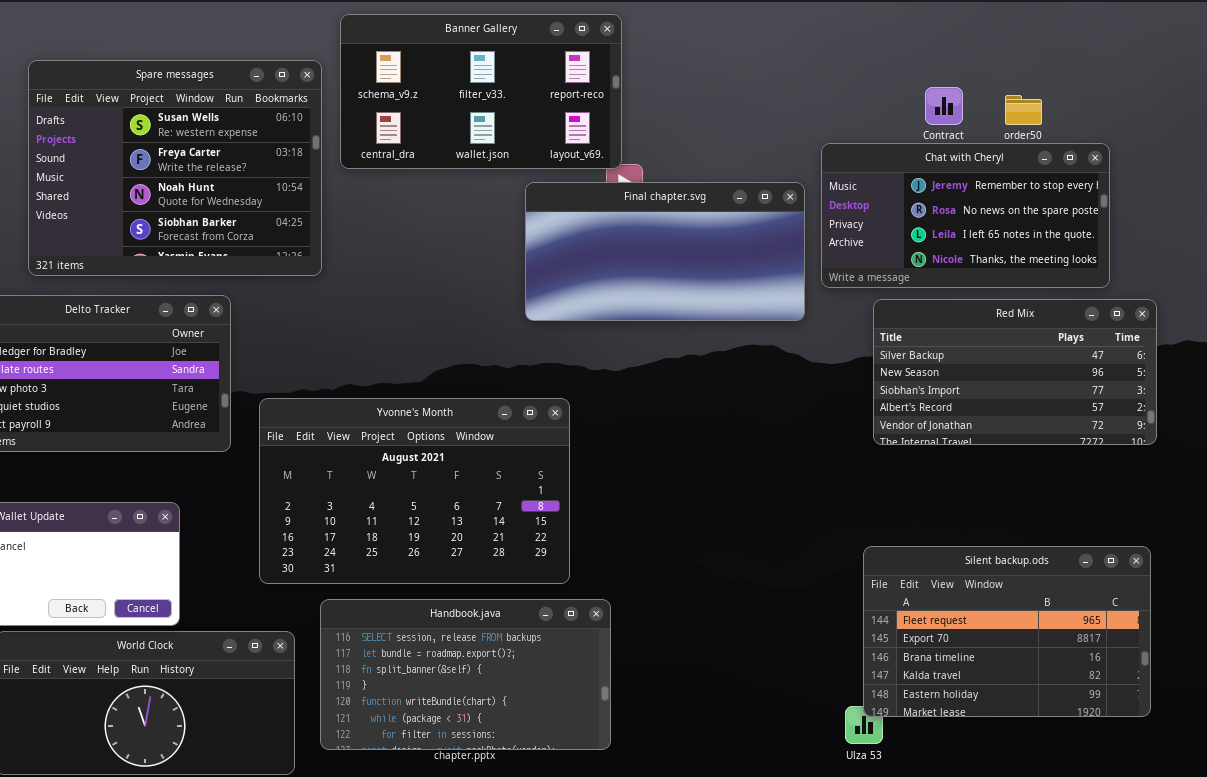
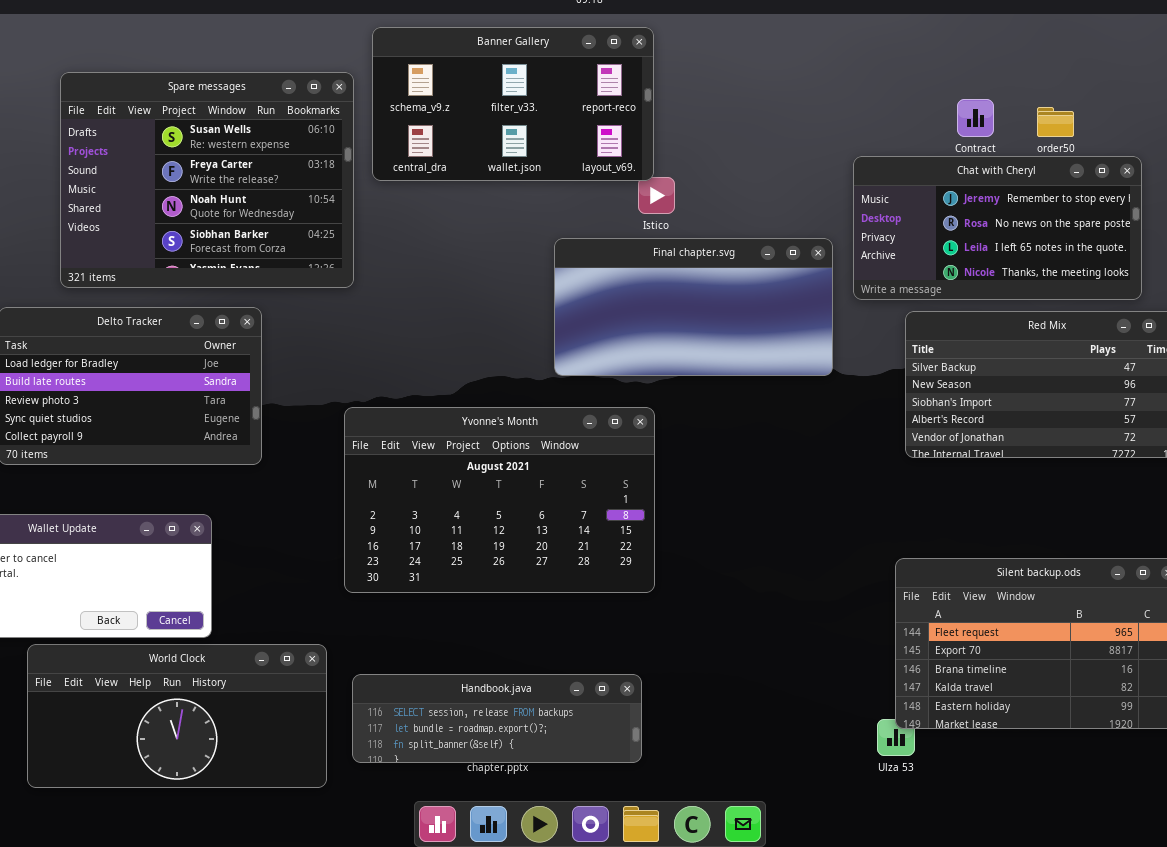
Final chapter.svg: [525,182,805,321] -> [554,238,833,376], moved
Yvonne's Month: [259,398,570,584] -> [344,407,655,593], moved
Handbook.java: [320,599,611,750] -> [352,674,642,763], resized

